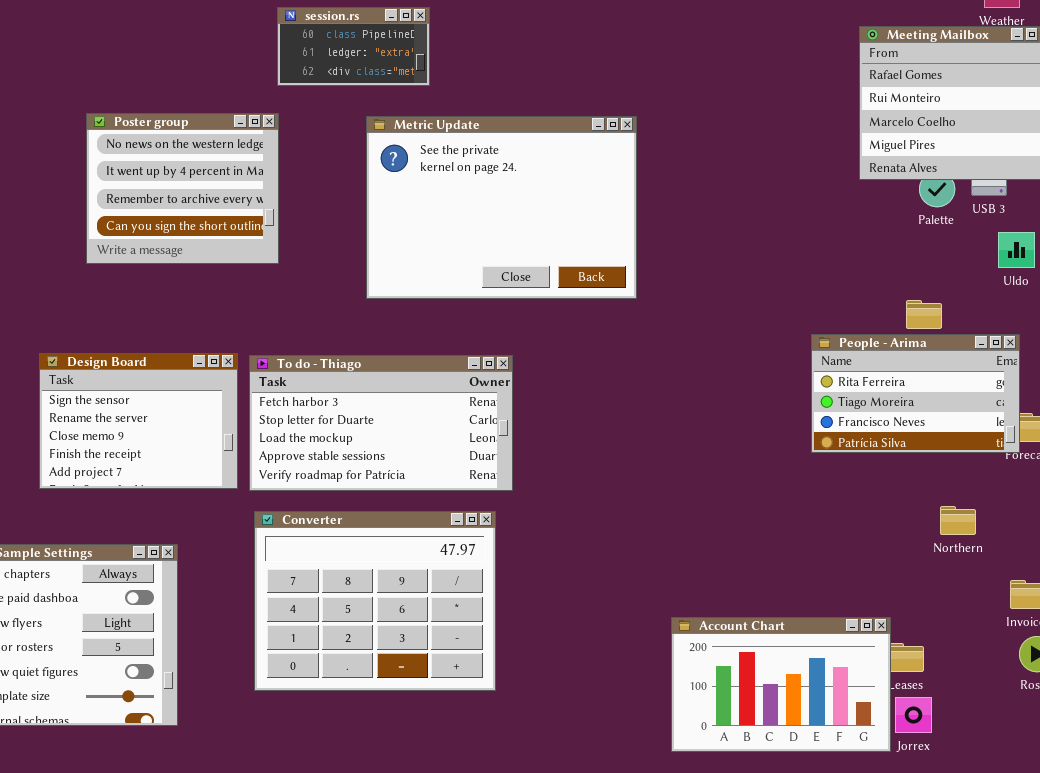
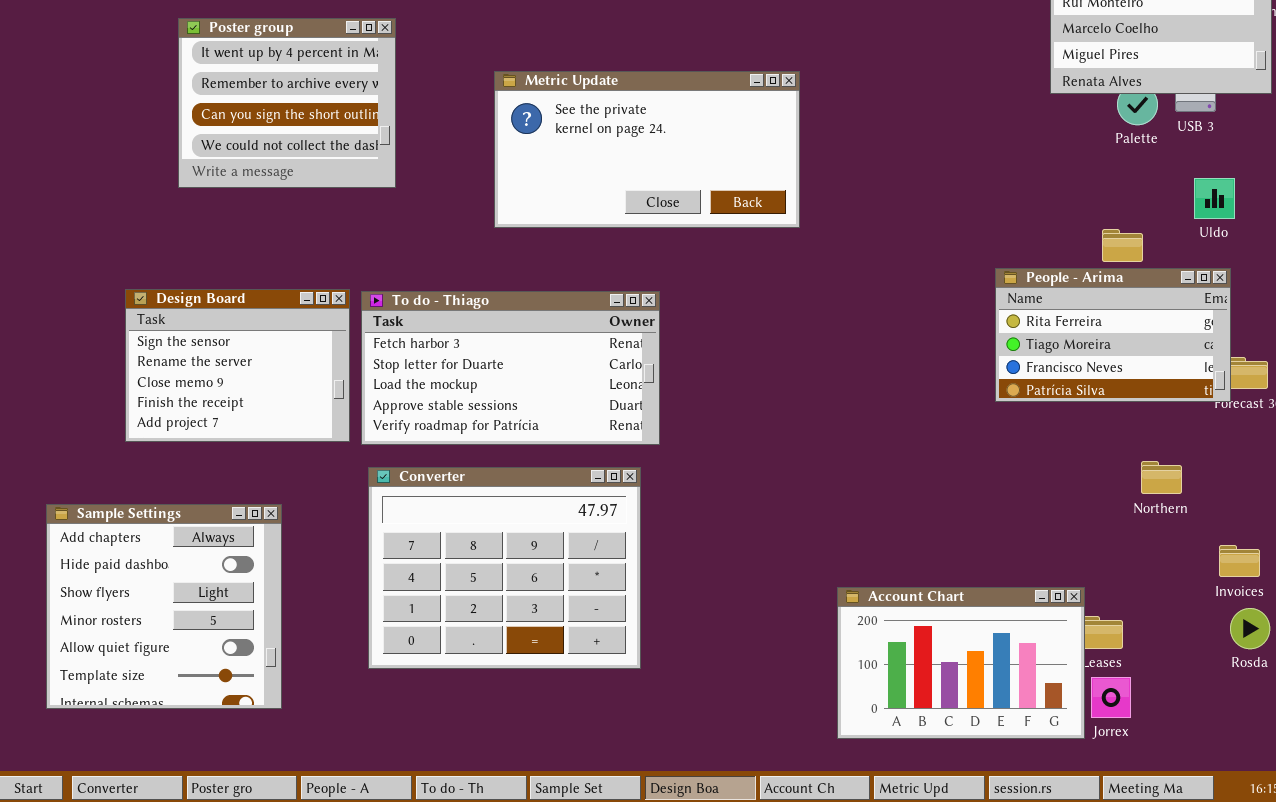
Poster group: [86,113,279,264] -> [178,18,396,188], scrolled down 1 row
Metric Update: [366,116,637,299] -> [494,71,800,228], resized
Uldo: [998,232,1035,268] -> [1194,178,1235,219], moved

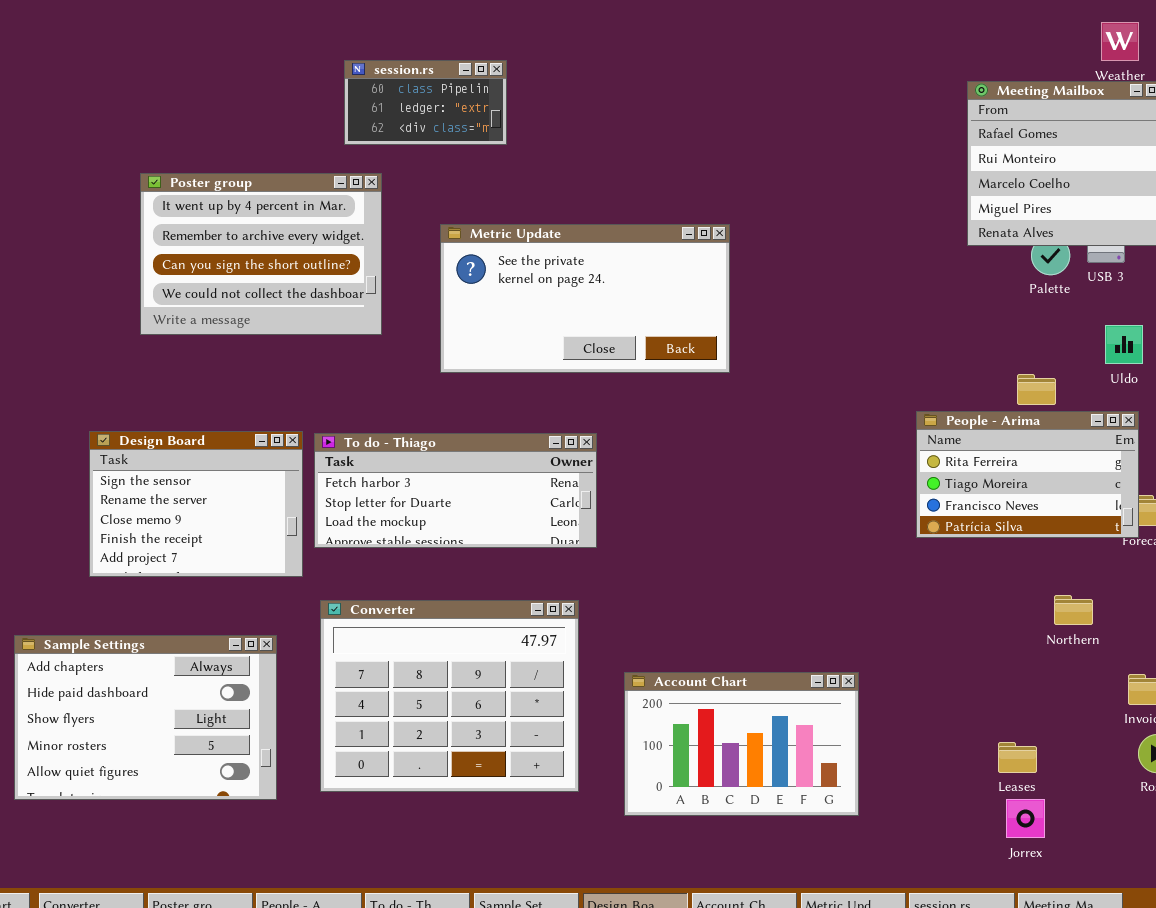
Poster group: [178,18,396,188] -> [140,173,382,335], resized
To do - Thiago: [361,291,660,445] -> [314,433,597,548], resized
Sample Settings: [46,504,282,709] -> [14,635,277,800], resized
Account Chart: [837,587,1085,739] -> [624,672,859,816], moved

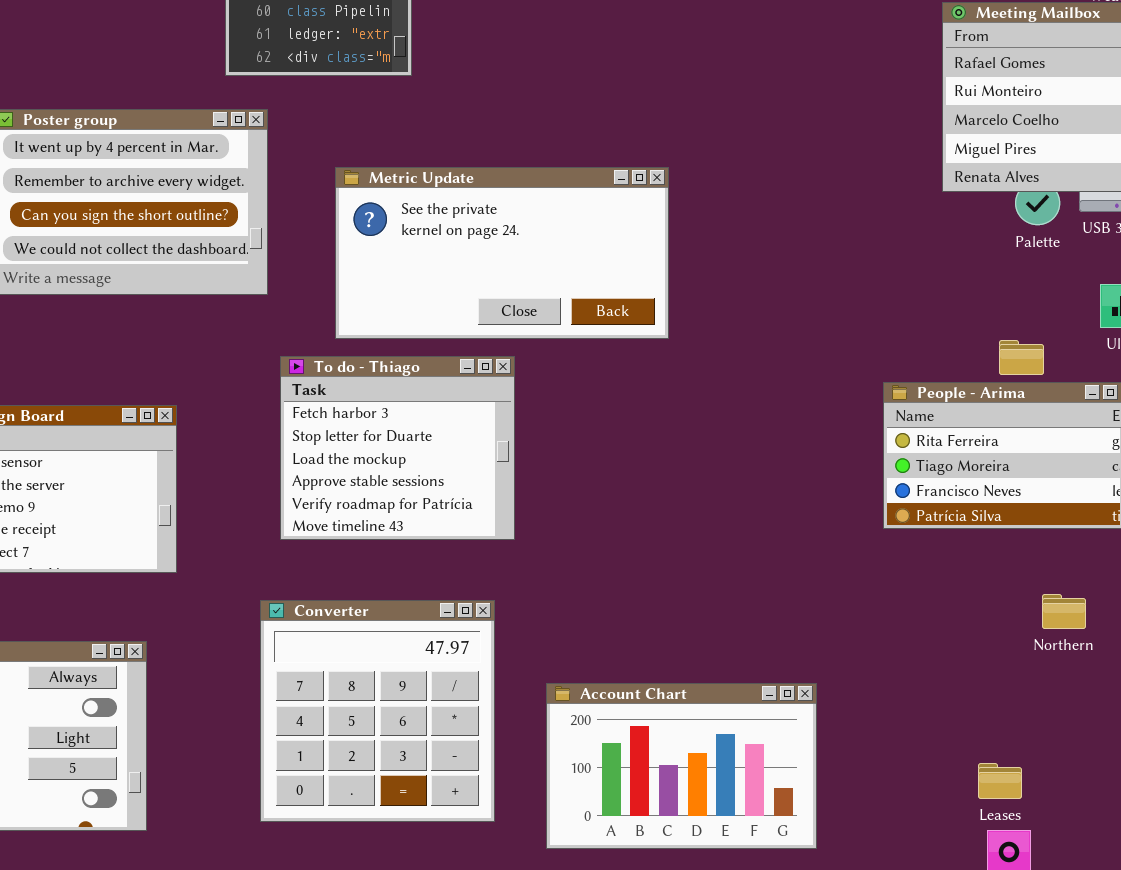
To do - Thiago: [314,433,597,548] -> [280,356,515,540], resized
Converter: [320,600,579,792] -> [260,600,495,822], resized

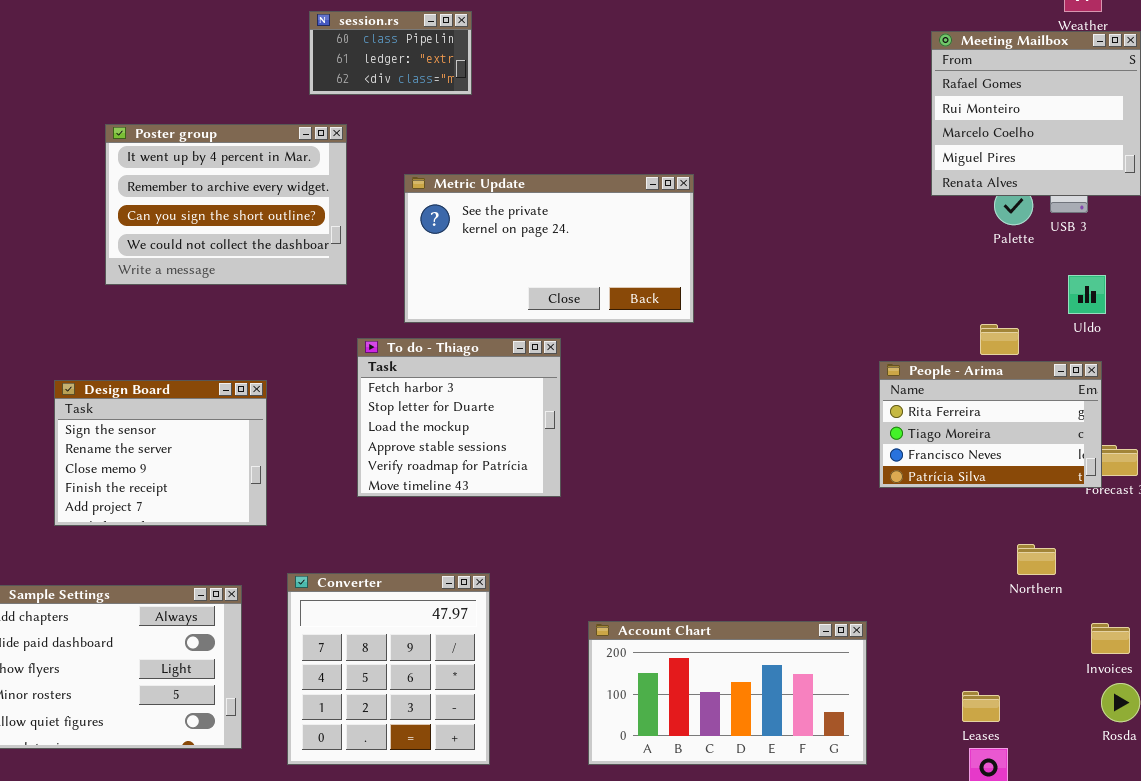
Converter: [260,600,495,822] -> [287,573,490,765], moved
Account Chart: [546,683,817,849] -> [588,621,867,765], resized

